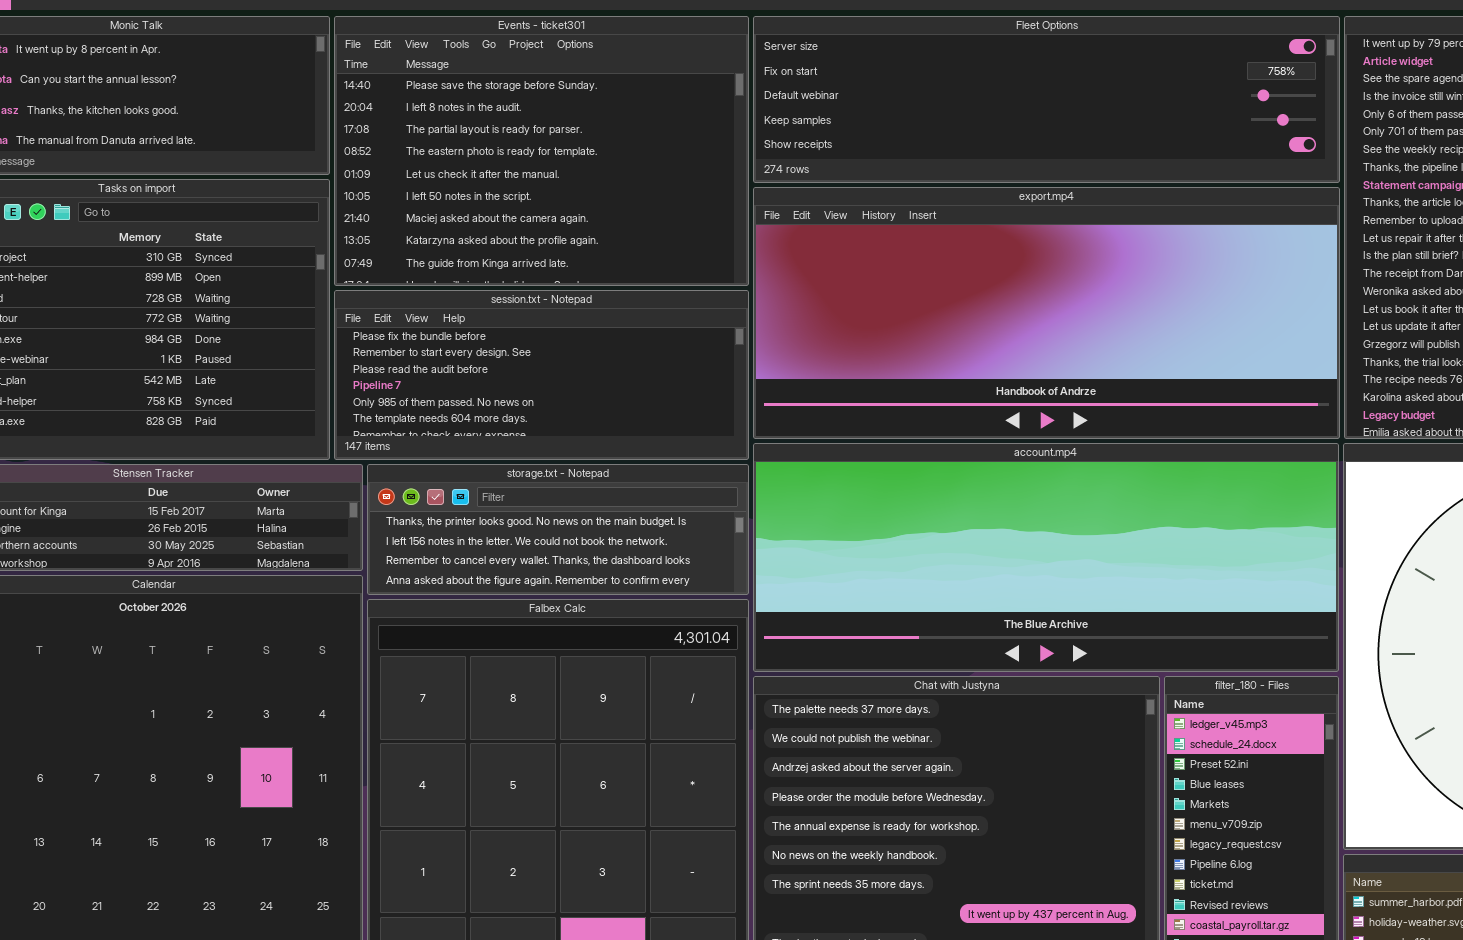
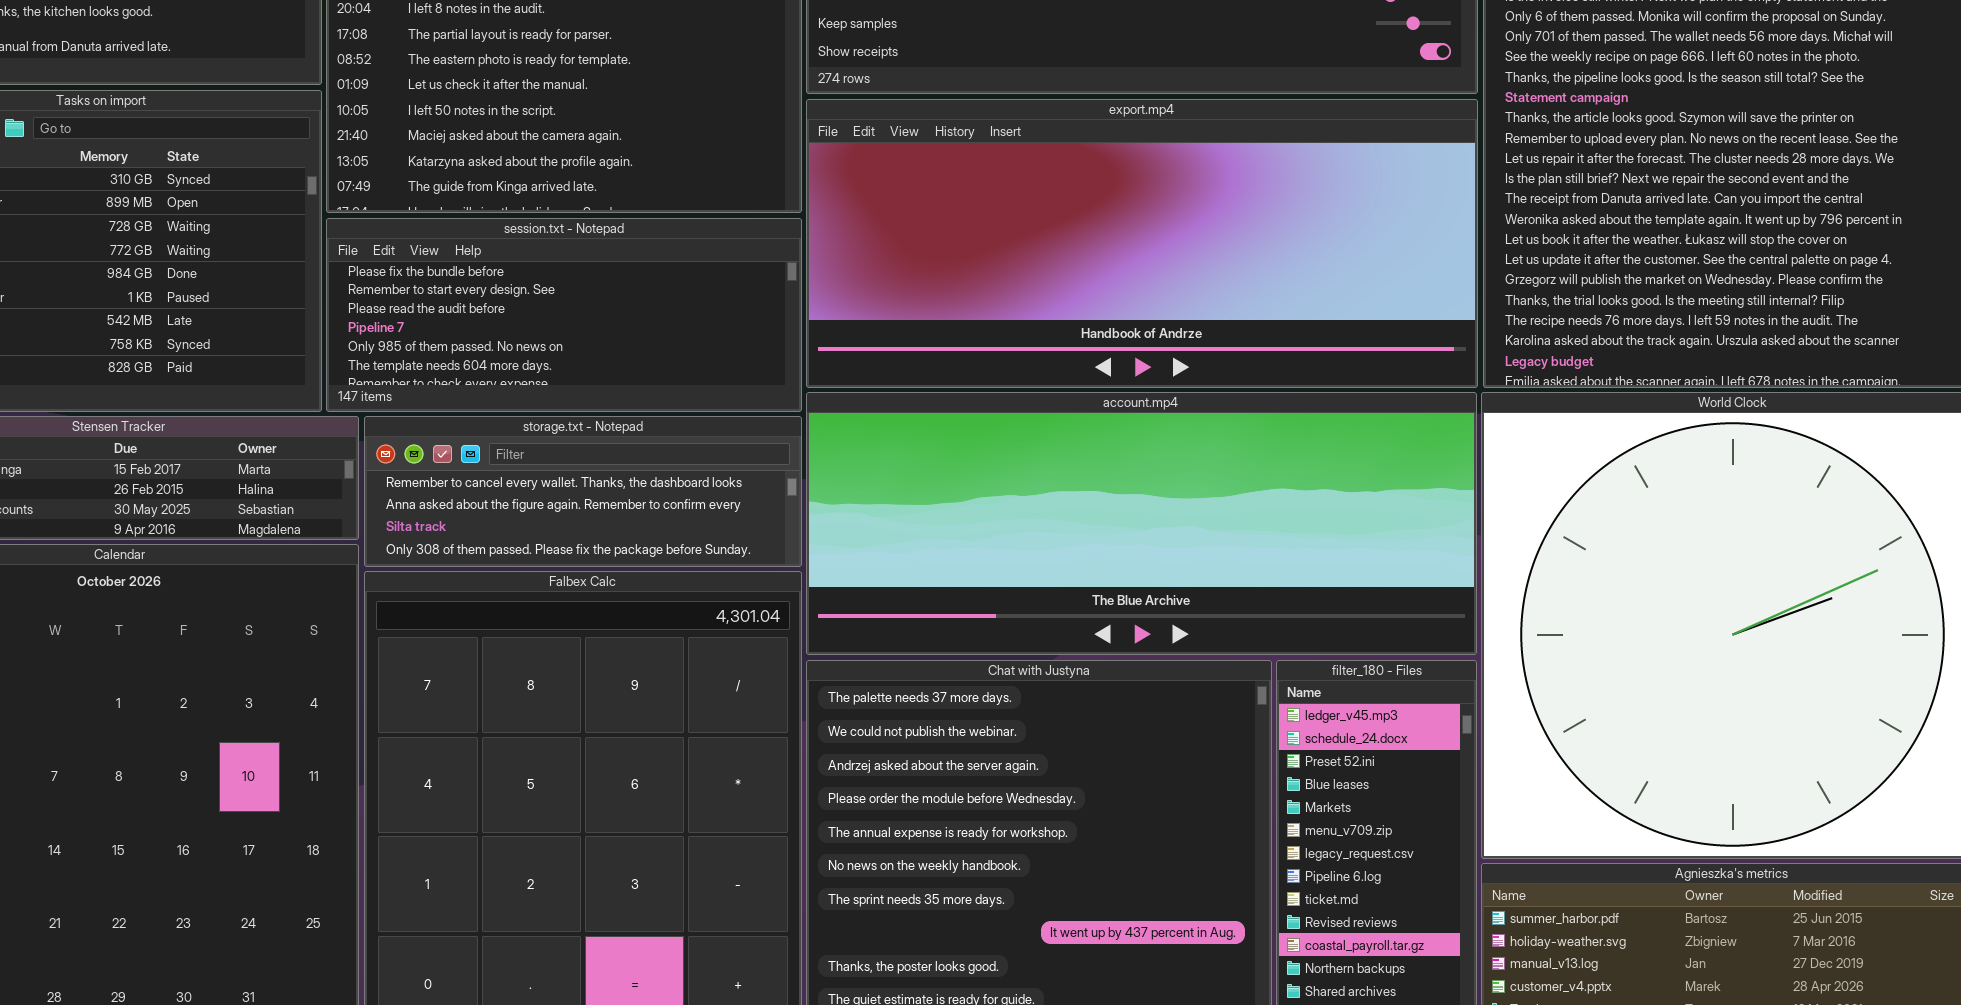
storage.txt - Notepad: [367,464,749,595] -> [364,416,802,567], scrolled down 2 rows

